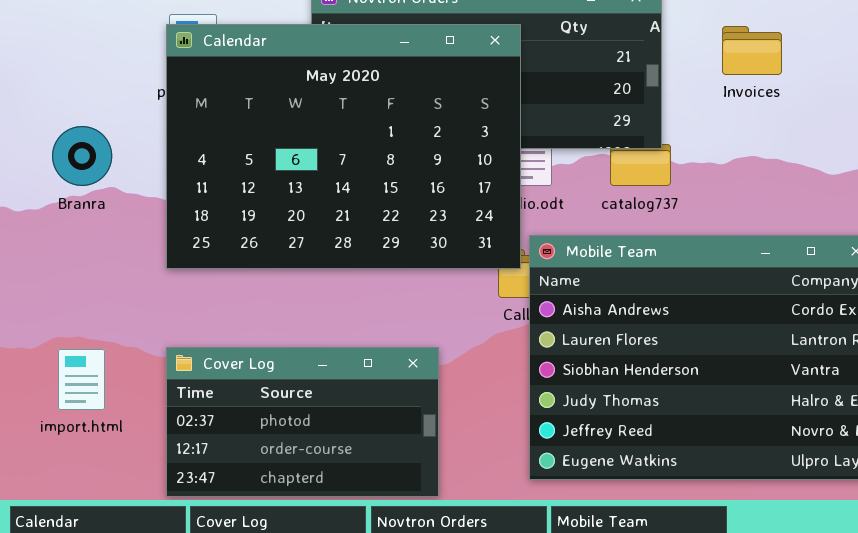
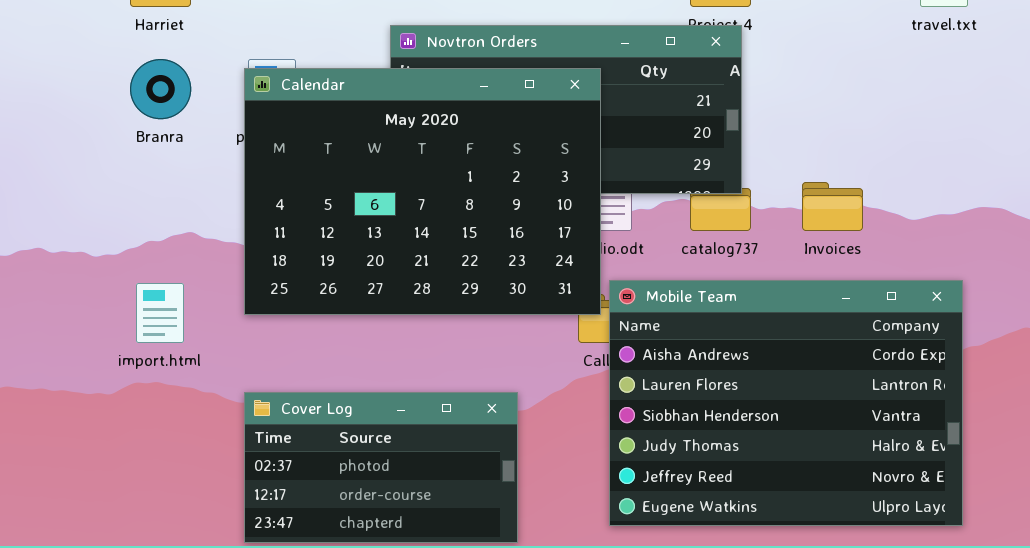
Invoices: [722,26,782,75] -> [802,182,863,231], moved
Branra: [52,126,112,186] -> [130,59,191,119], moved
import.html: [58,349,105,410] -> [136,283,184,343], moved

